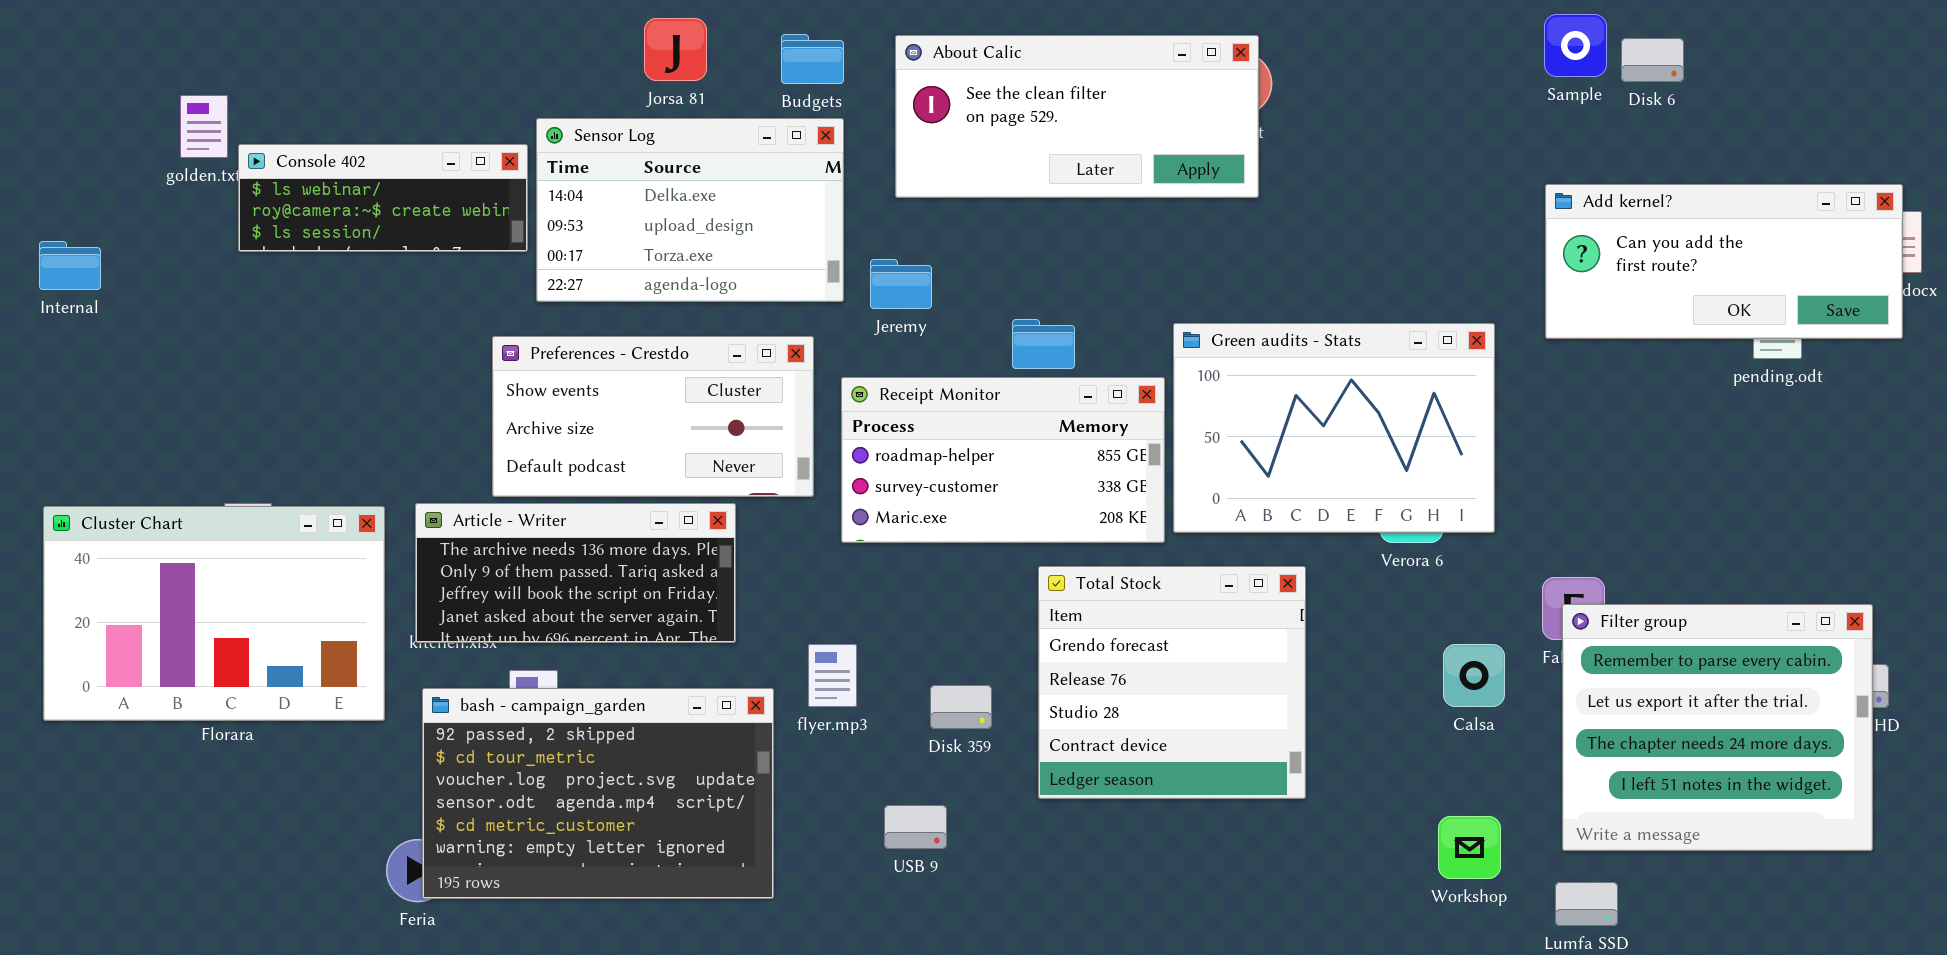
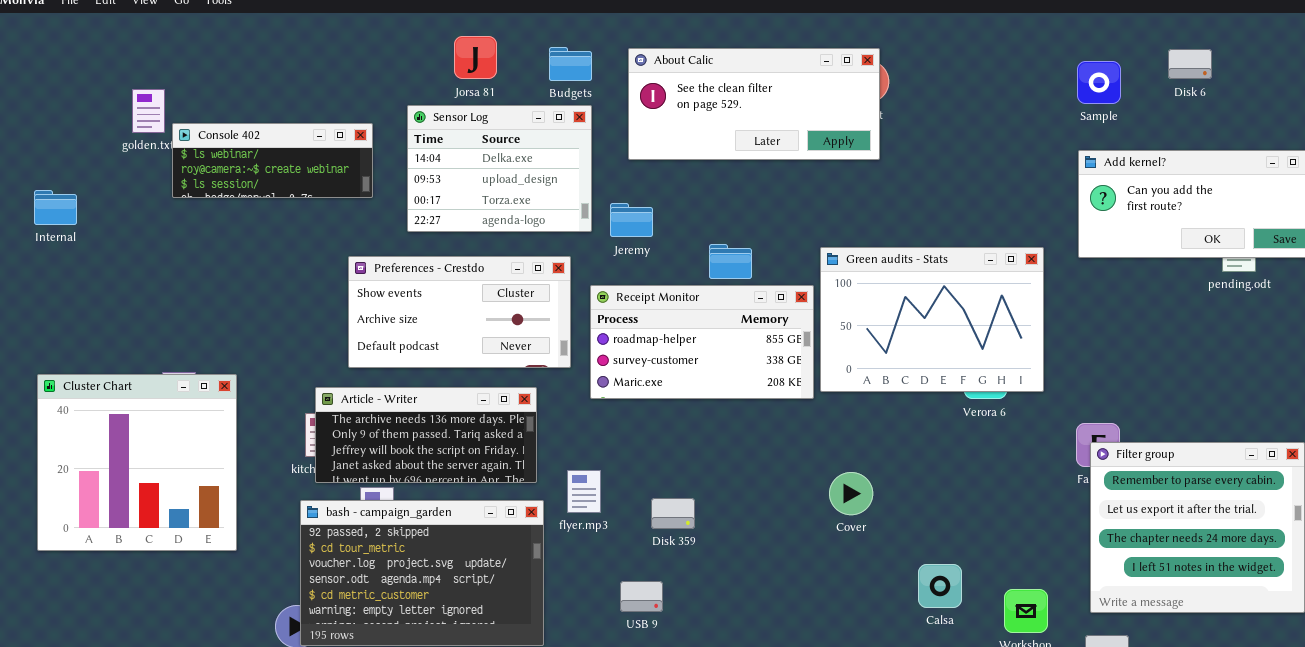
Sample: [1544,14,1607,77] -> [1077,61,1121,104], moved
Disk 6: [1621,38,1684,82] -> [1168,49,1212,79], moved
Sensor Log: [536,118,844,302] -> [407,105,592,232], resized
Article - Writer: [415,503,736,643] -> [315,387,537,483], moved
Cluster Chart: [43,506,385,721] -> [37,374,237,551], resized
Total Stock: [1038,566,1306,799] -> none, closed
Calsa: [1443,644,1505,707] -> [918,564,962,608], moved

